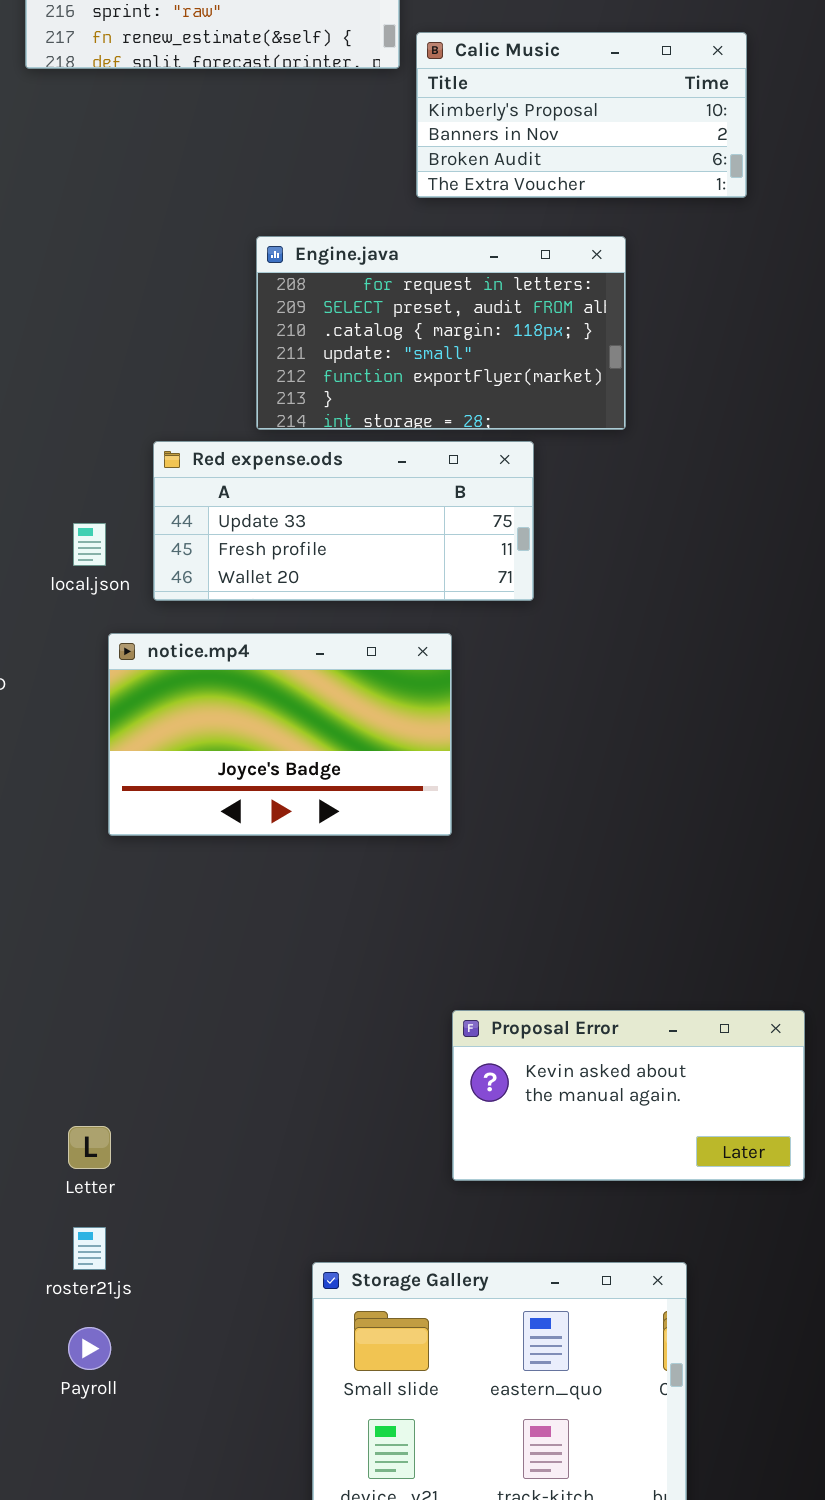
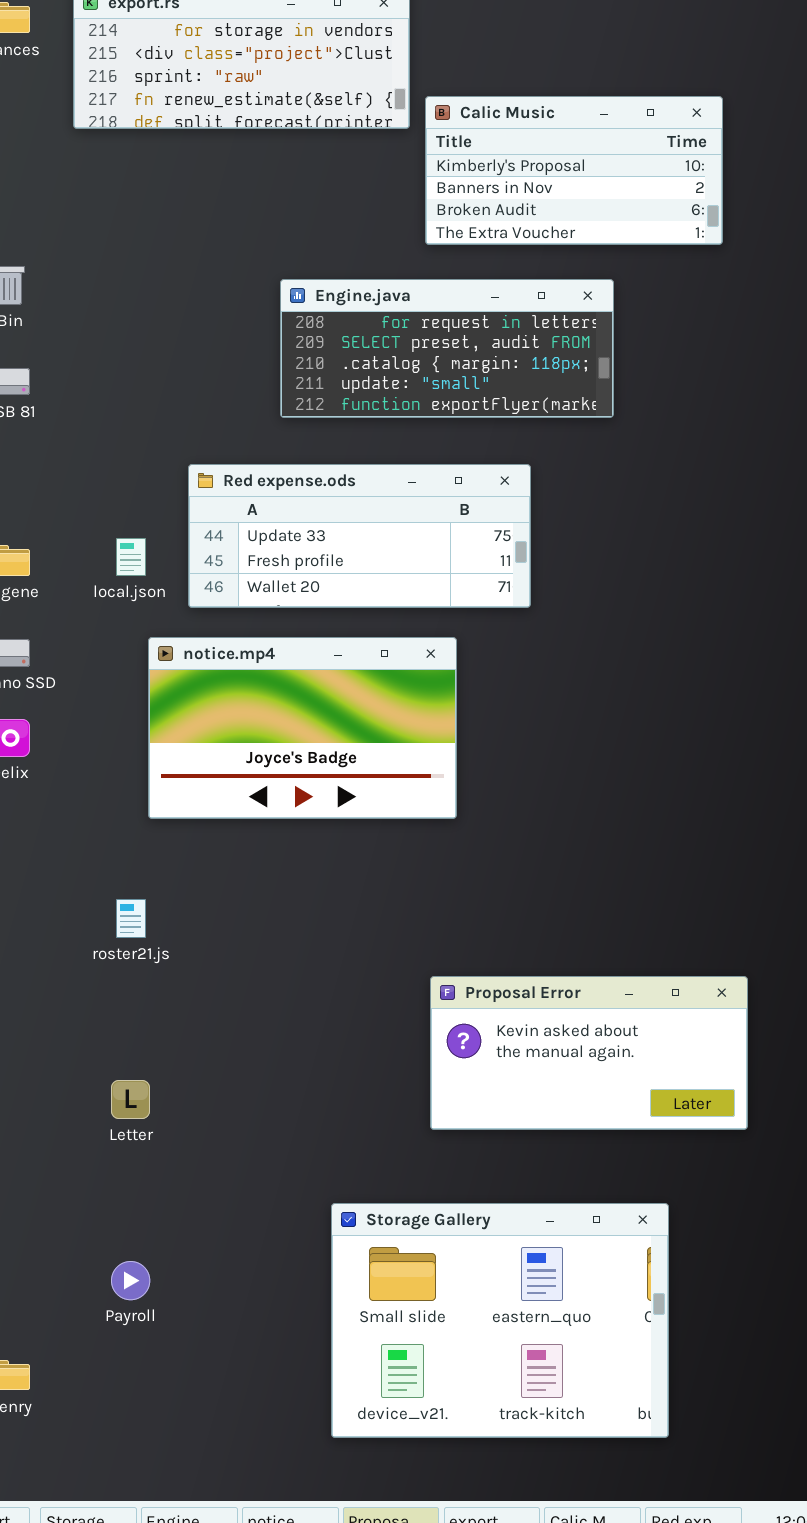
Engine.java: [256,236,626,430] -> [280,279,614,418], resized
Proposal Error: [452,1010,805,1181] -> [430,976,748,1130], moved
roster21.js: [73,1227,106,1270] -> [116,899,146,938], moved

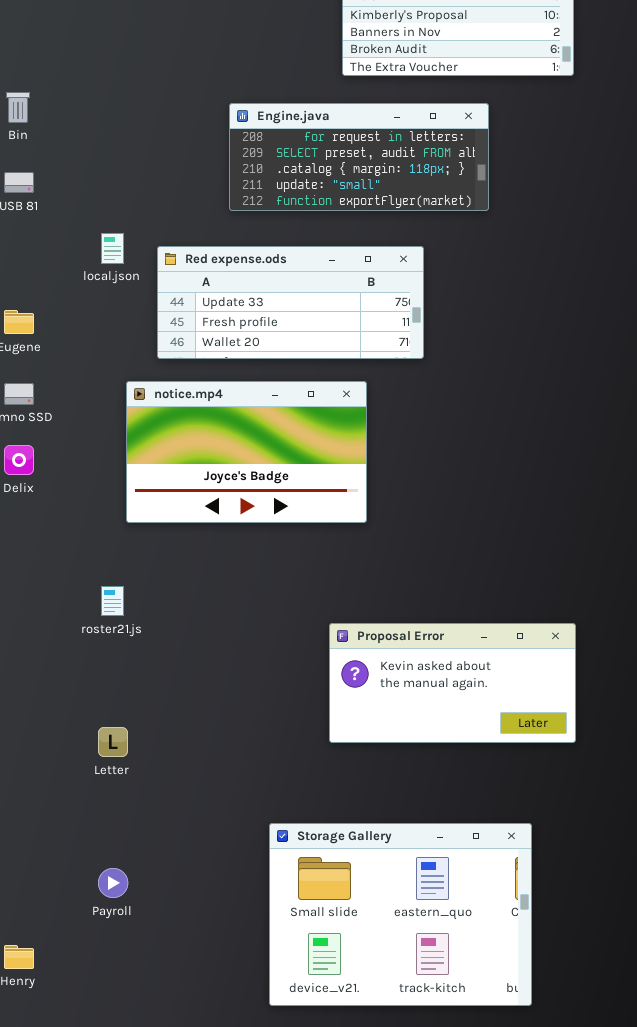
local.json: [116,538,146,576] -> [101,233,124,264], moved
Proposal Error: [430,976,748,1130] -> [329,623,576,743], moved

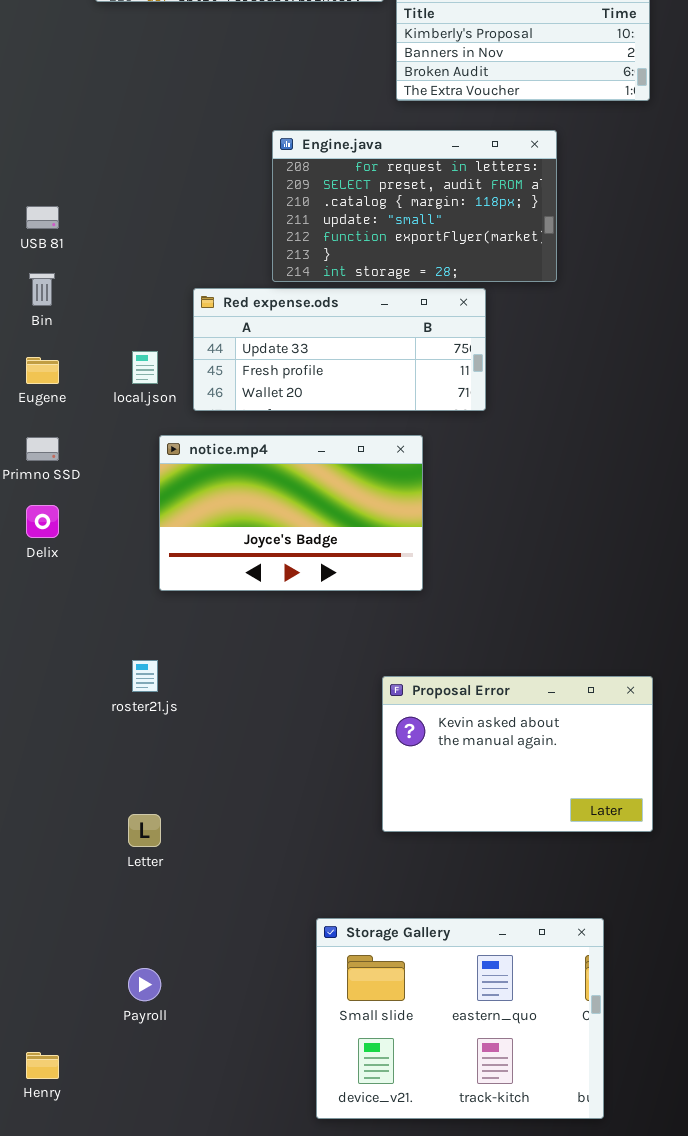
Bin: [6,92,30,123] -> [29,273,55,306], moved
Engine.java: [229,103,489,211] -> [272,130,557,282], resized
local.json: [101,233,124,264] -> [132,351,158,384], moved
Proposal Error: [329,623,576,743] -> [382,676,653,832], resized

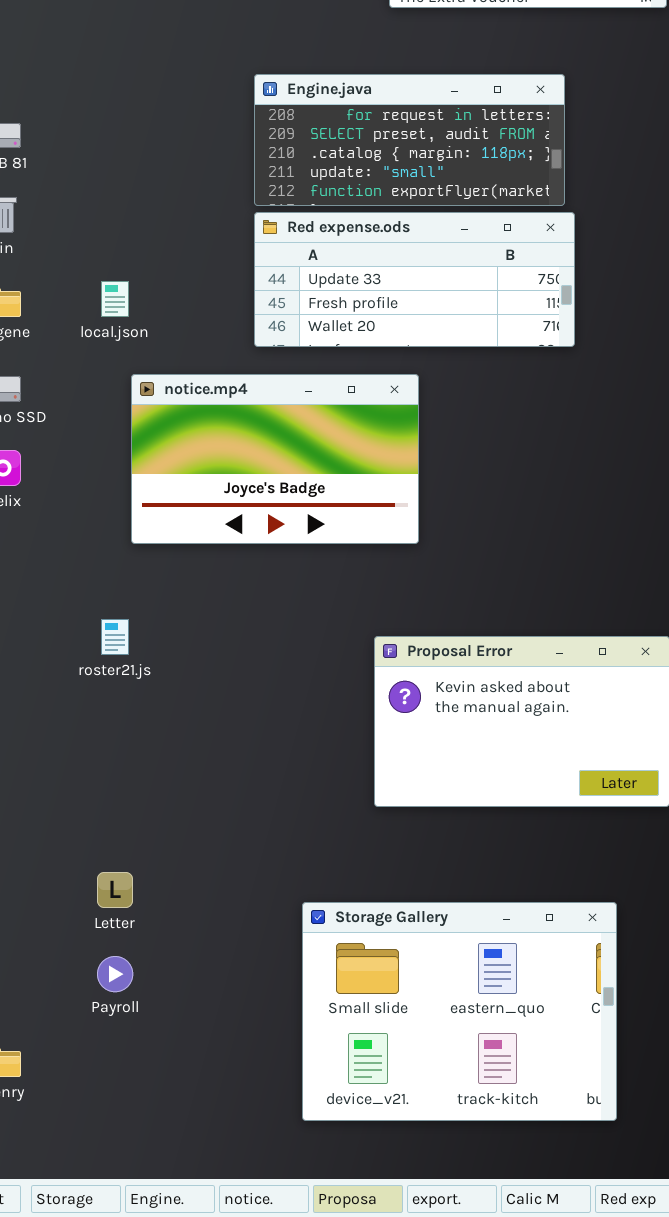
Engine.java: [272,130,557,282] -> [254,74,565,206], resized
Red expense.ods: [193,288,486,411] -> [254,212,575,347], moved
Letter: [128,814,161,847] -> [97,872,133,908], moved

